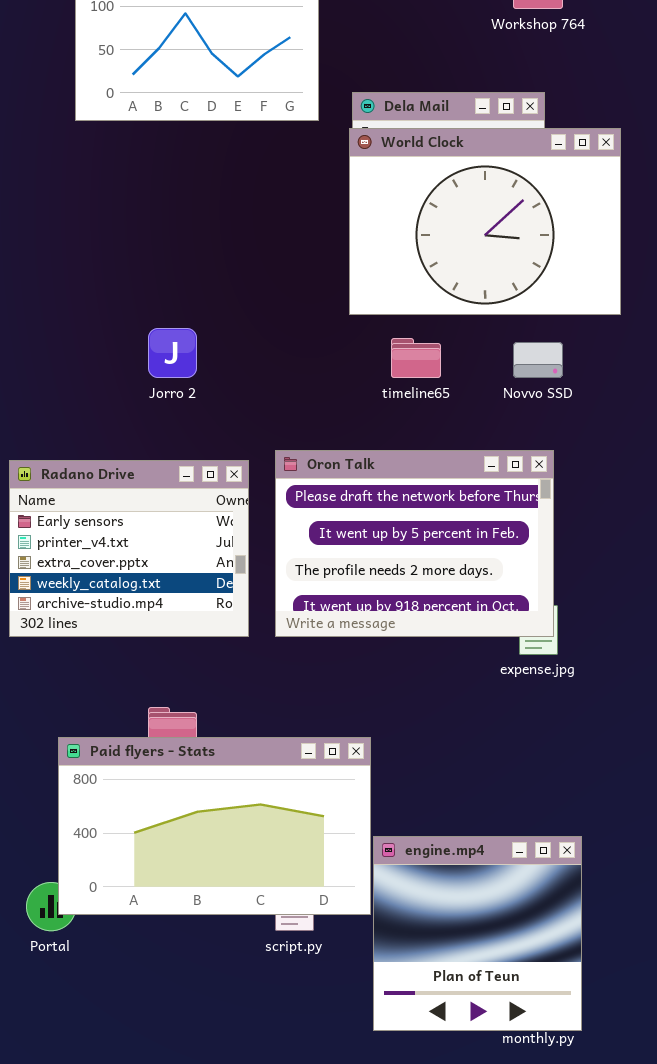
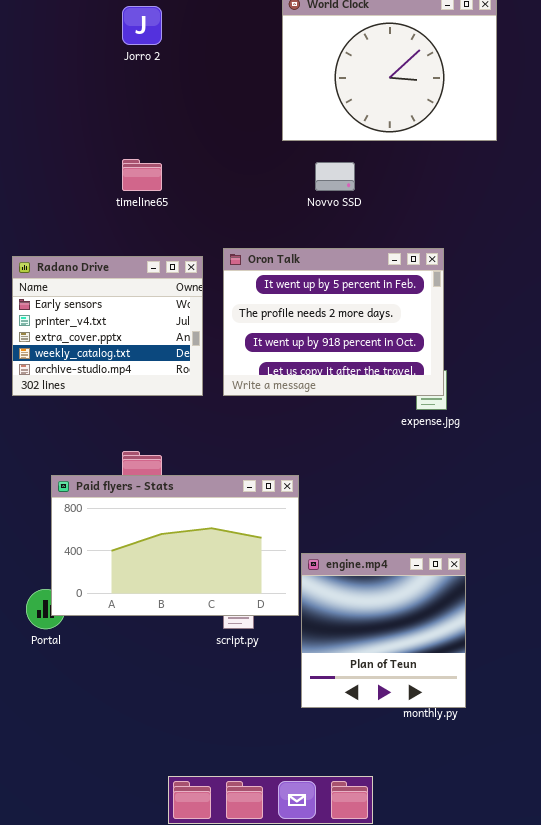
Jorro 2: [148,328,197,378] -> [122,6,162,45], moved
timeline65: [391,338,441,378] -> [122,159,162,191], moved
Novvo SSD: [513,342,563,378] -> [315,162,355,191], moved
Oron Talk: [275,450,554,637] -> [223,248,444,396], scrolled down 1 row

